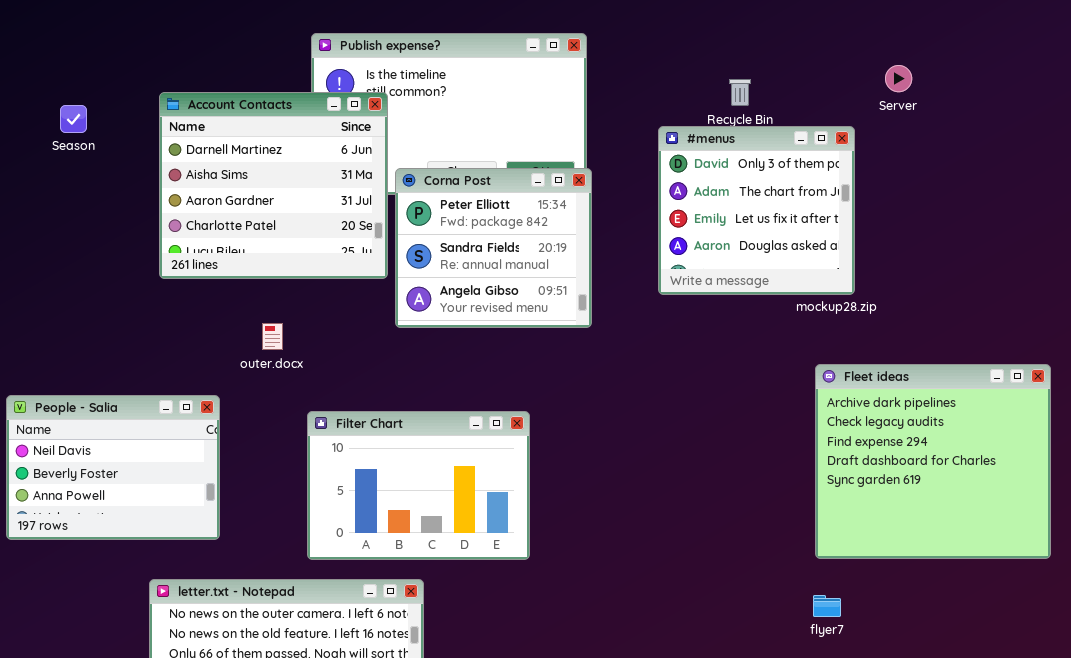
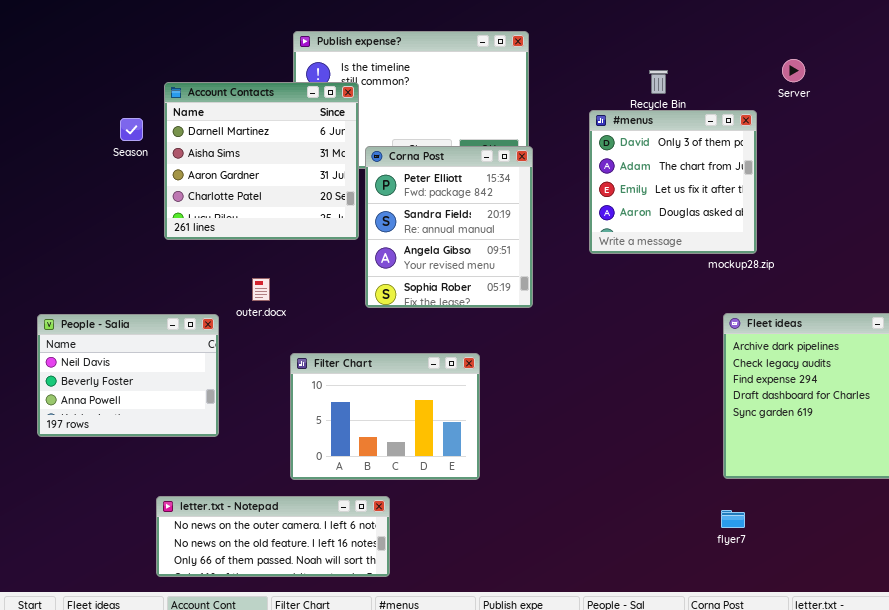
Season: [60,105,87,133] -> [120,118,143,141], moved
Corna Post: [395,168,592,328] -> [365,146,533,308], resized
People - Salia: [6,395,220,540] -> [37,314,219,437], moved

